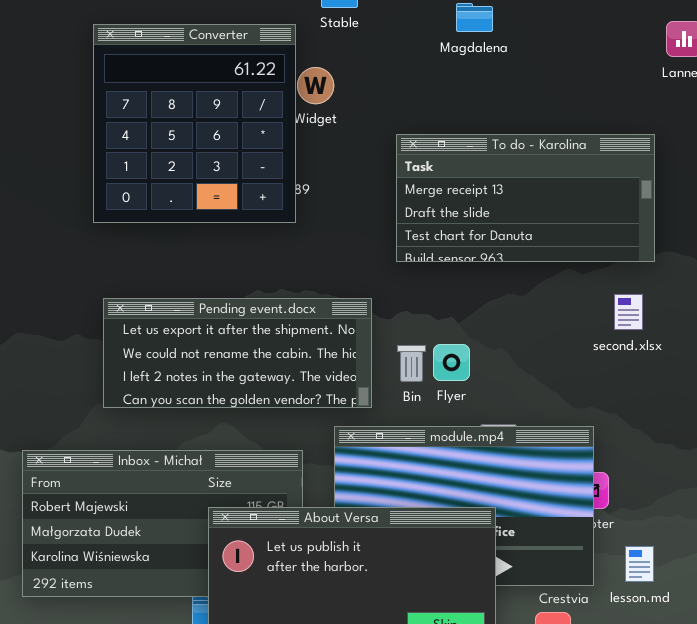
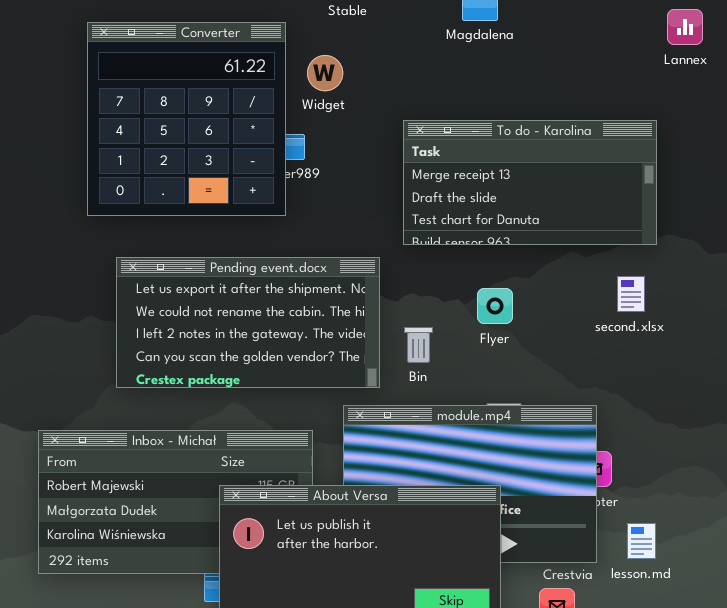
Converter: [93,24,296,223] -> [87,22,286,216], moved
Pending event.docx: [103,298,372,408] -> [116,257,380,388], resized
Flyer: [433,344,470,381] -> [477,288,513,324], moved

